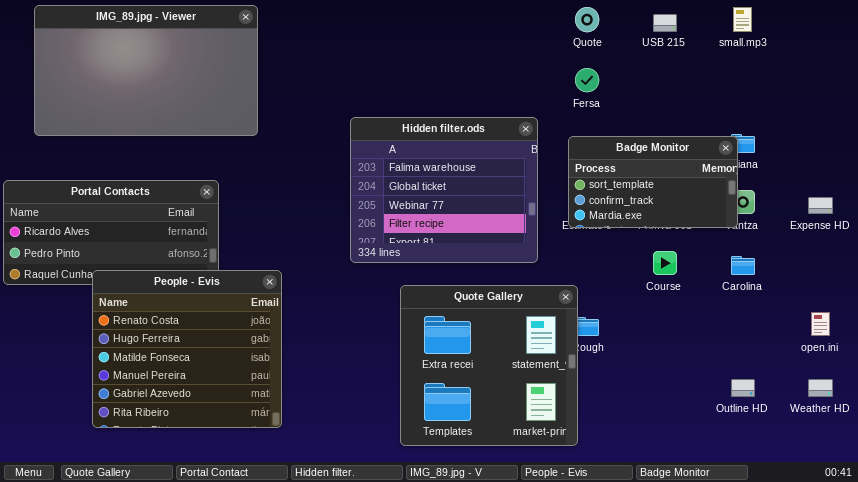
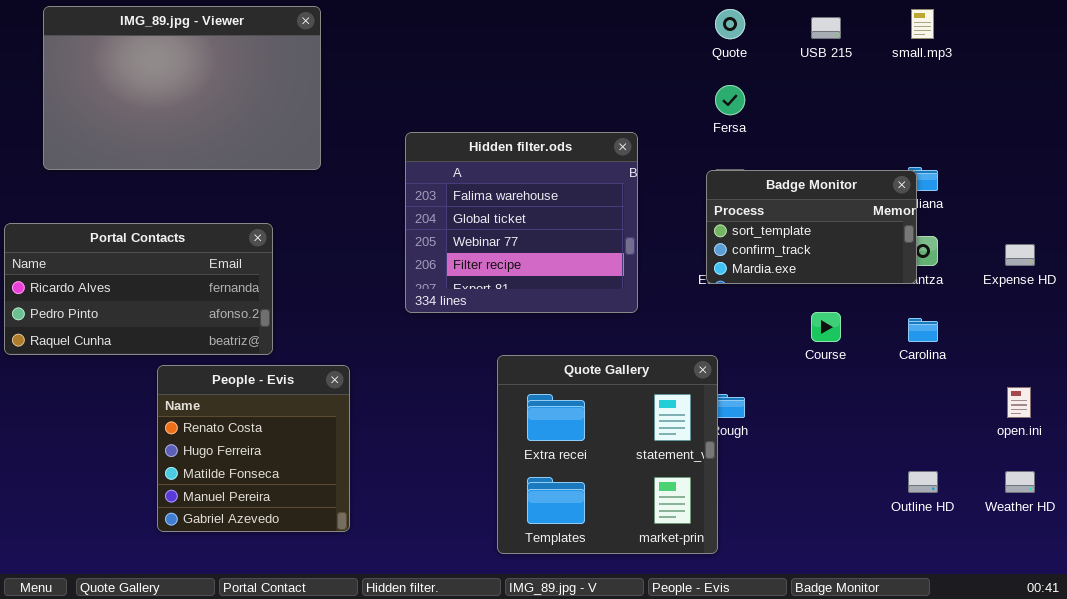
Hidden filter.ods: [350,117,538,263] -> [405,132,638,313], moved
People - Evis: [92,270,282,428] -> [157,365,350,532], resized

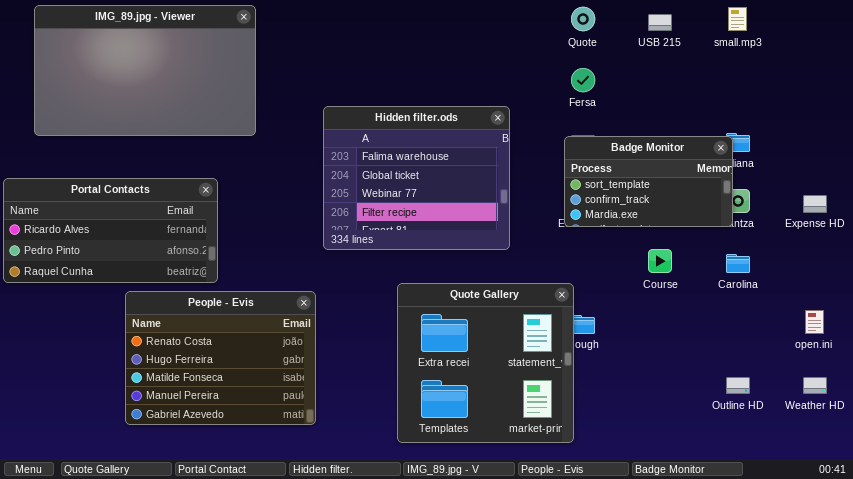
People - Evis: [157,365,350,532] -> [125,291,316,425], resized

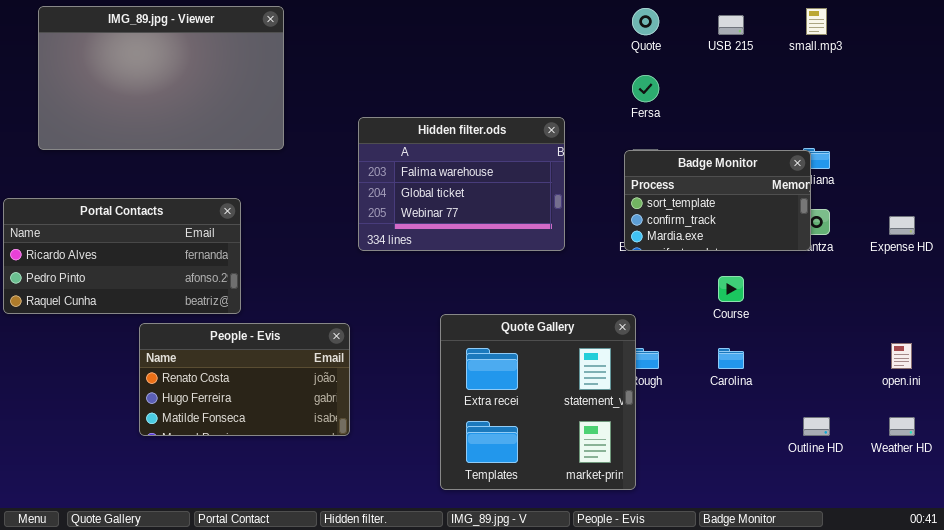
Hidden filter.ods: [323,106,510,250] -> [358,117,565,251], resized
Carolina: [726,254,750,273] -> [718,348,744,369], moved
People - Evis: [125,291,316,425] -> [139,323,350,436], resized

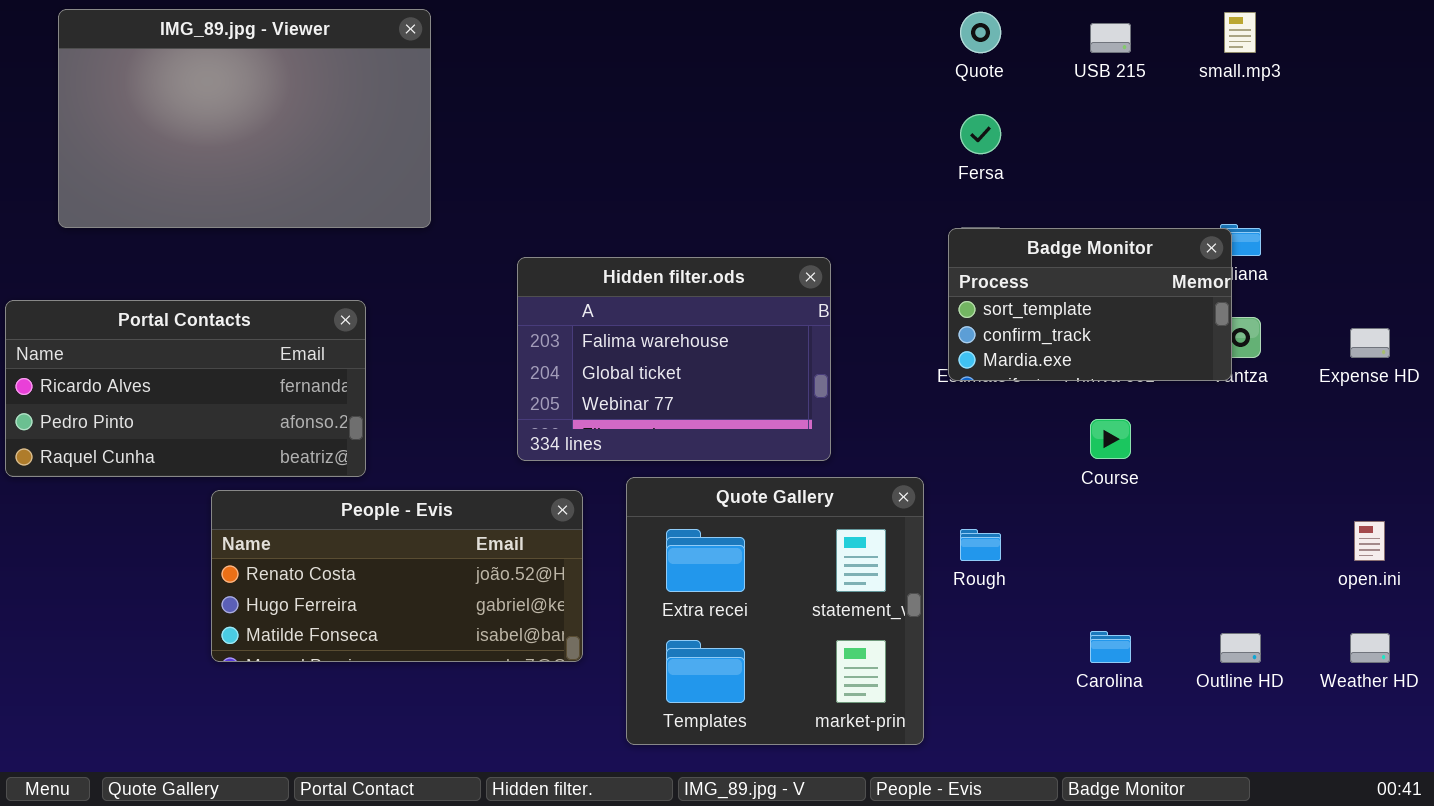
Hidden filter.ods: [358,117,565,251] -> [517,257,831,461], moved
Quote Gallery: [440,314,636,490] -> [626,477,924,745], moved
People - Evis: [139,323,350,436] -> [211,490,583,662], resized
Carolina: [718,348,744,369] -> [1090,631,1131,663], moved

